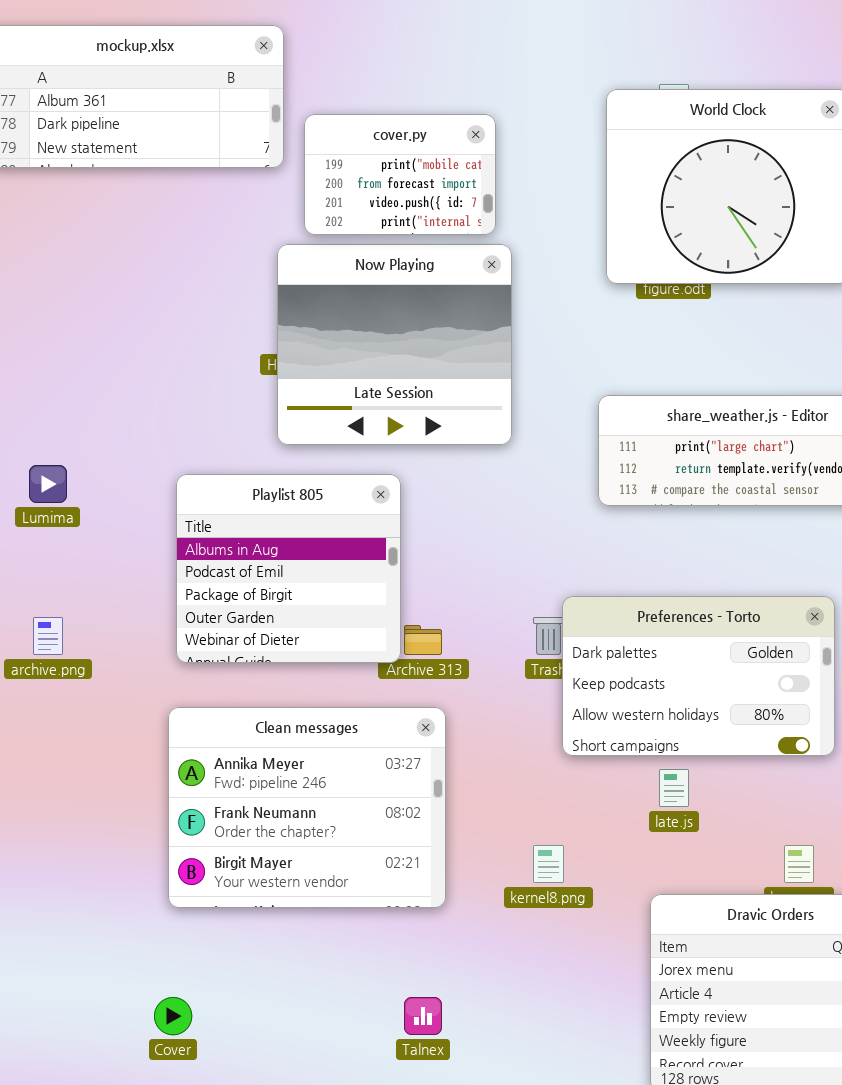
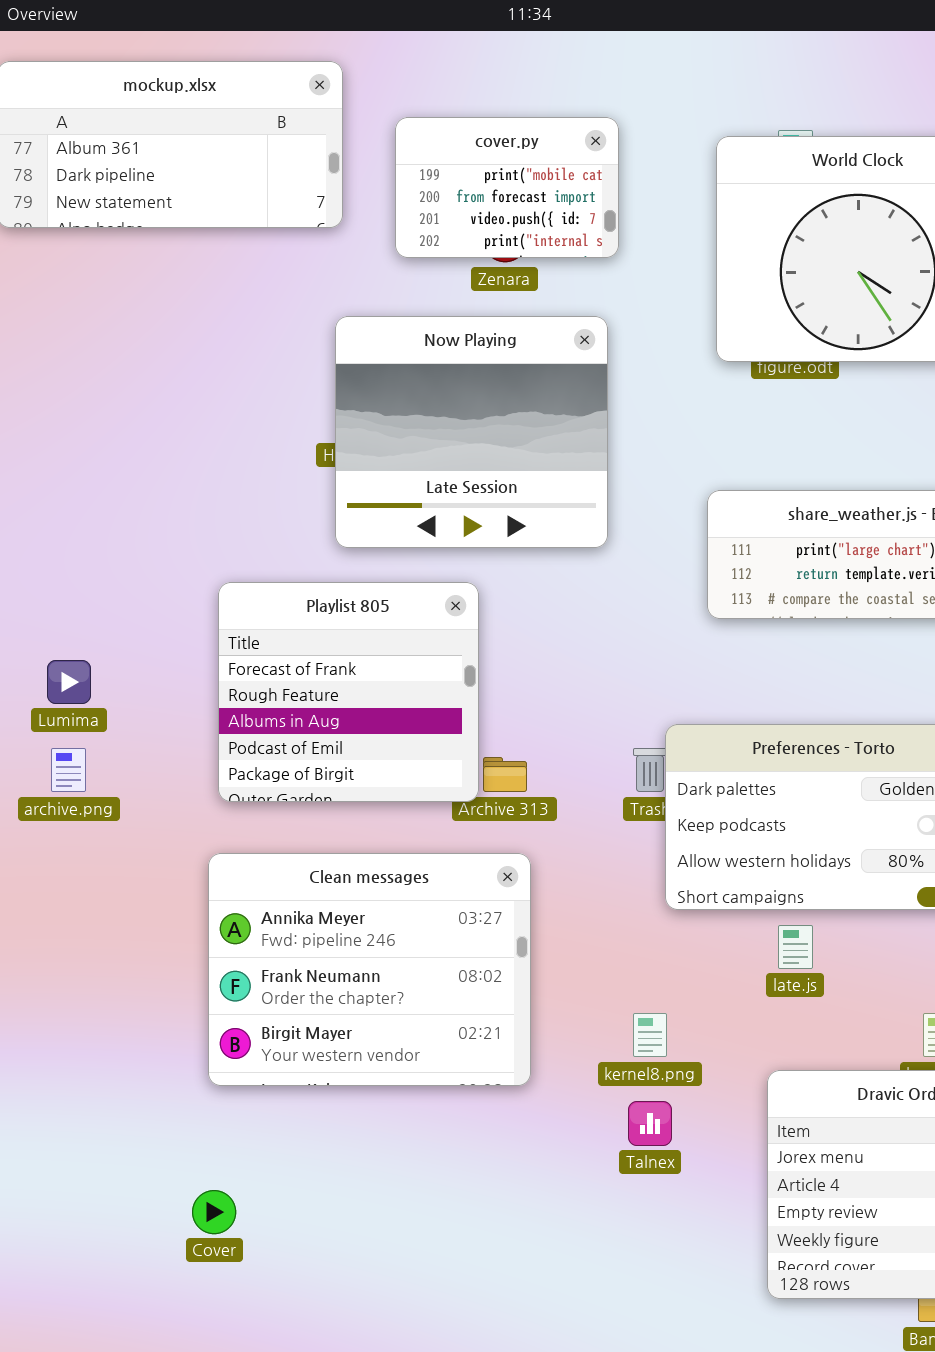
cover.py: [304,114,496,235] -> [395,117,619,258], moved
Lumima: [29,465,67,503] -> [47,660,91,704], moved
Playlist 805: [176,474,401,663] -> [218,582,479,802], scrolled up 2 rows
Talnex: [404,997,442,1035] -> [628,1101,672,1146], moved

